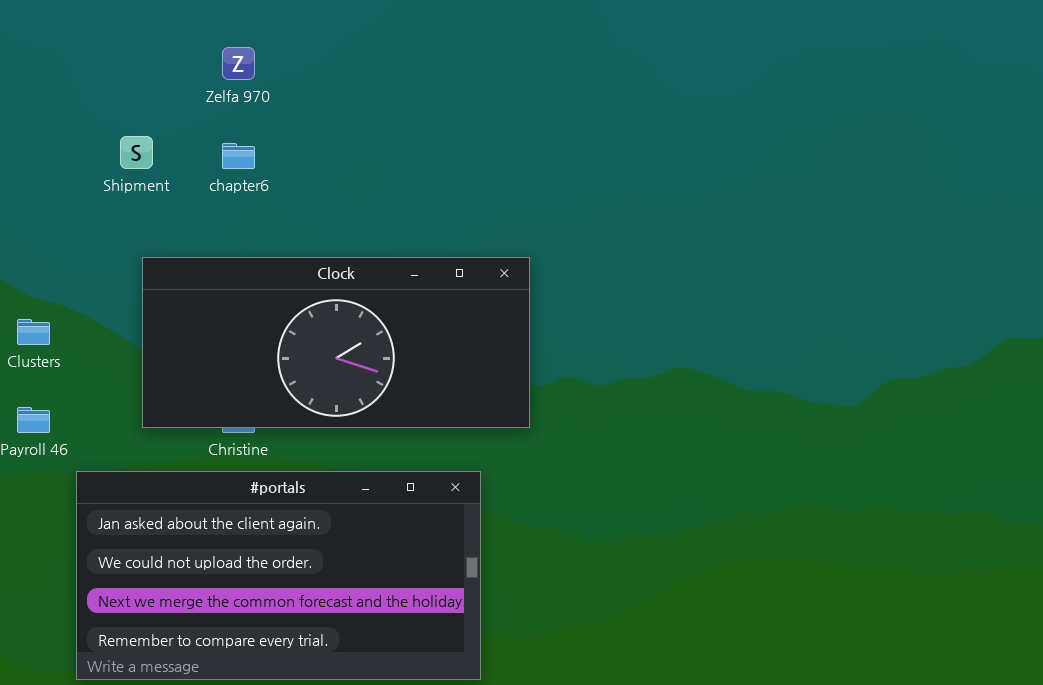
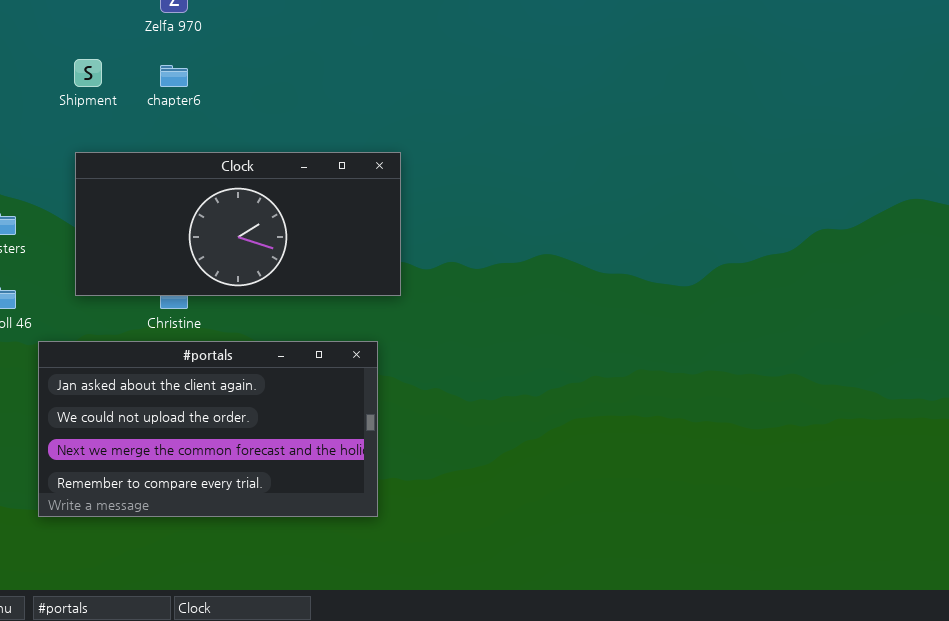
Clock: [142,257,530,428] -> [75,152,401,296], moved

